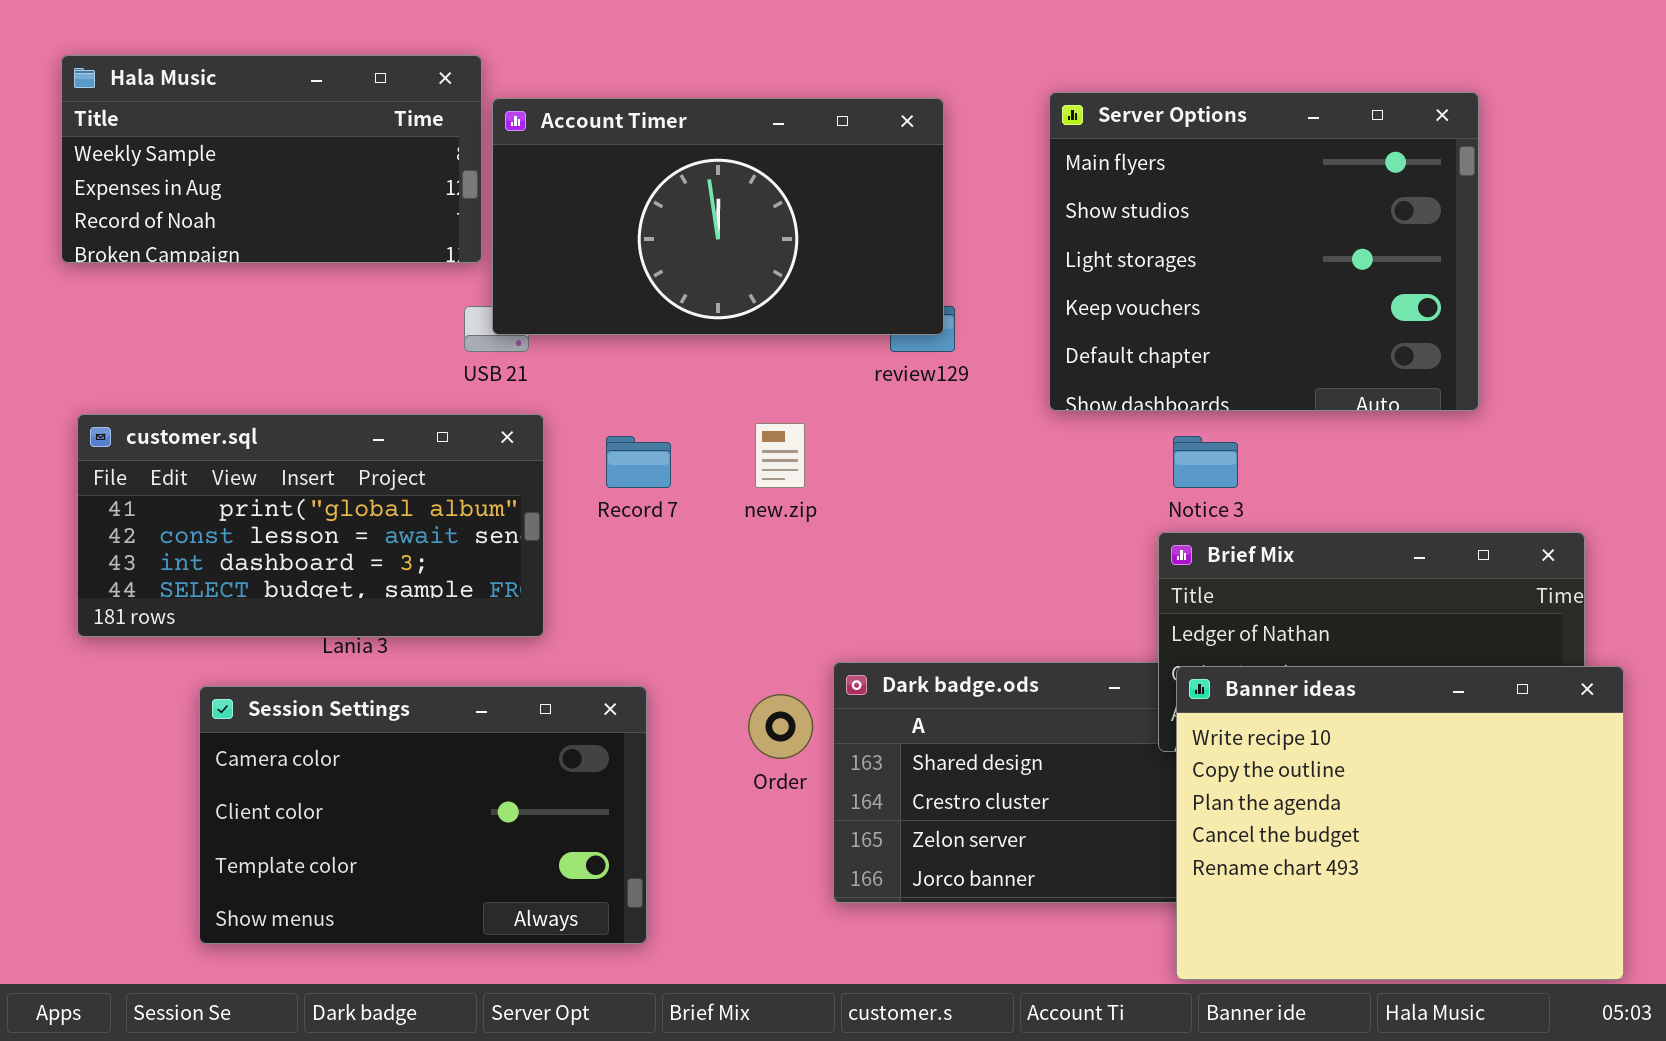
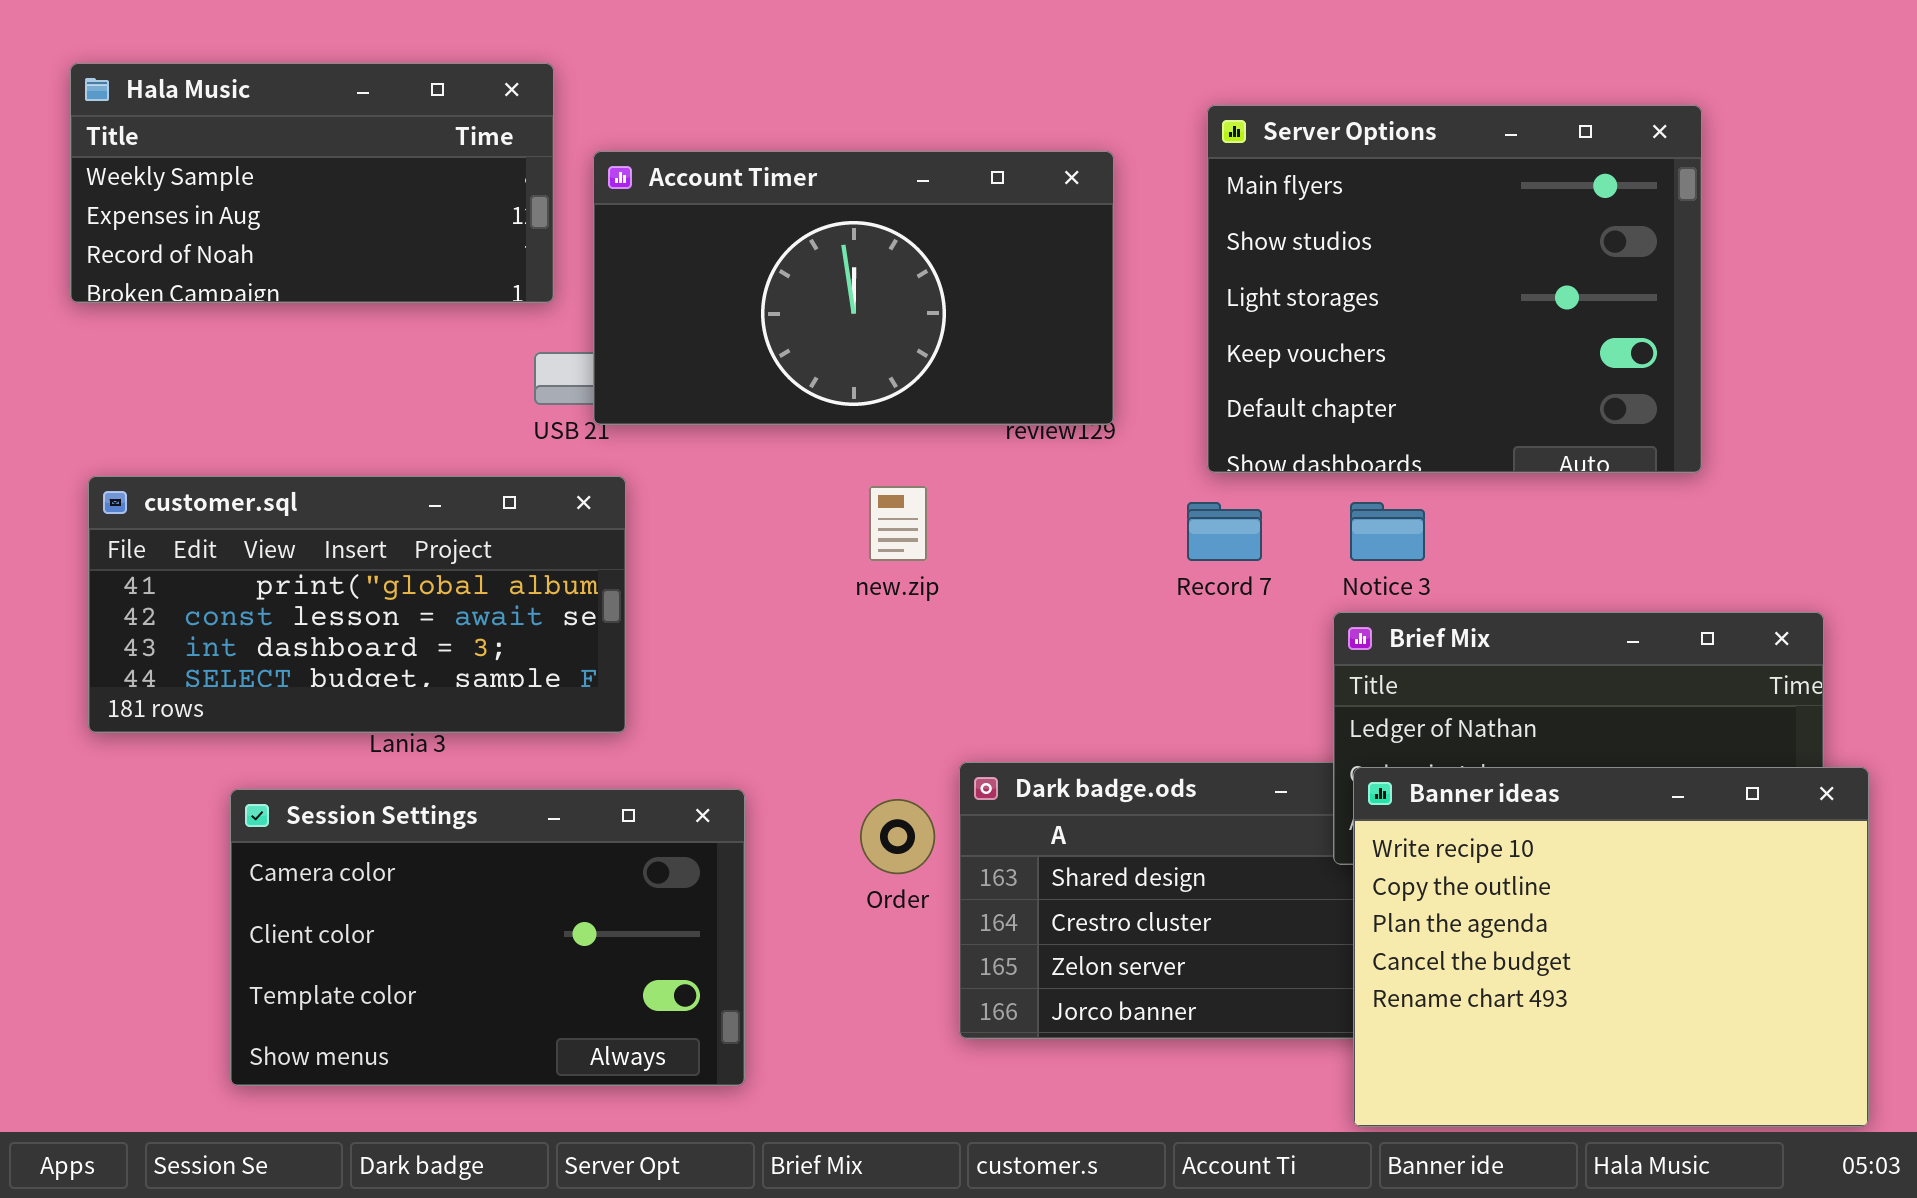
Account Timer: [492,98,944,335] -> [593,151,1114,425], moved
Record 7: [606,436,671,488] -> [1187,502,1262,561], moved

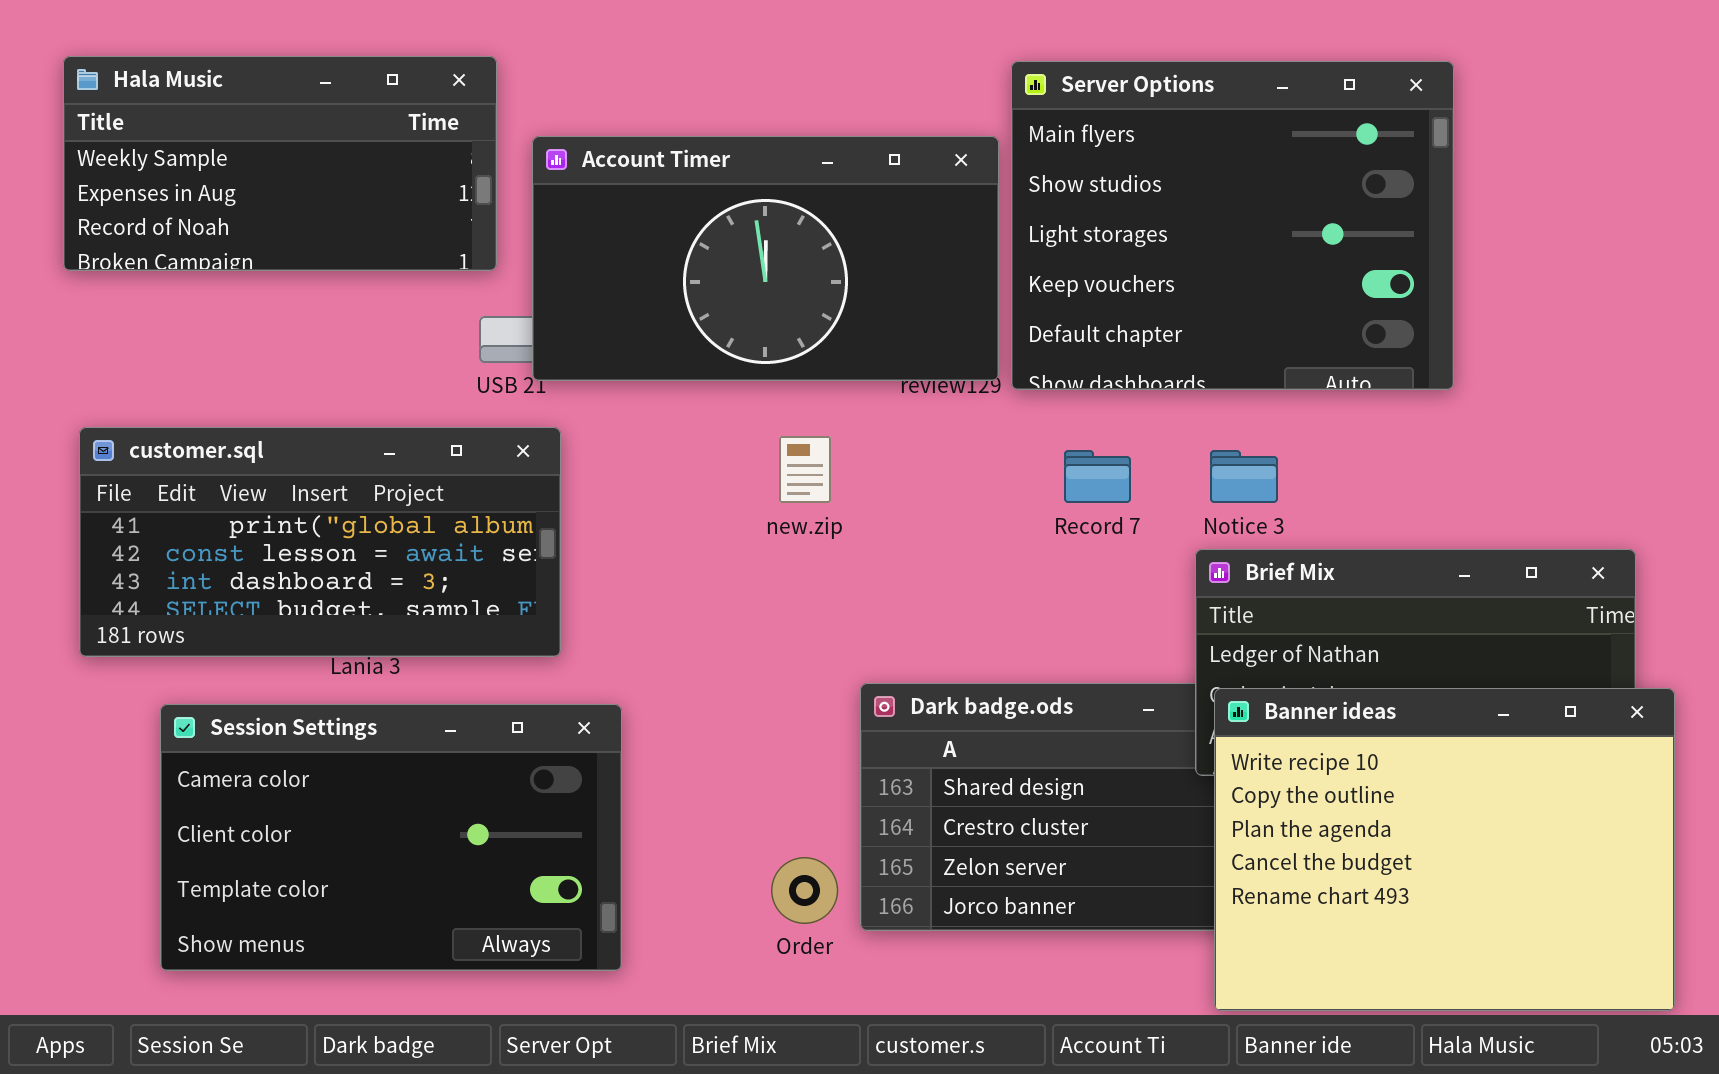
Server Options: [1207,105,1702,473] -> [1011,61,1454,390], moved
Session Settings: [230,789,745,1086] -> [160,704,622,971], moved
Order: [860,799,935,874] -> [771,857,838,924], moved

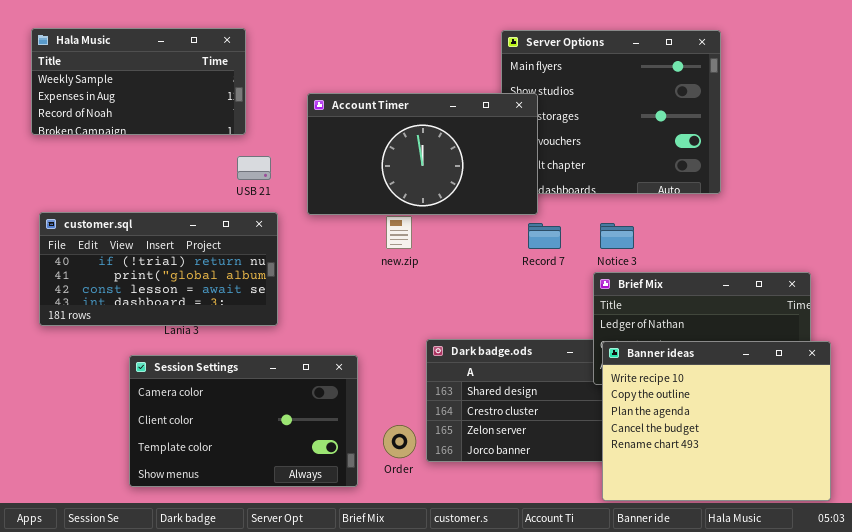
Account Timer: [532,136,999,381] -> [307,93,538,215], moved
customer.sql: [79,427,561,657] -> [39,212,278,326], scrolled up 1 row
Session Settings: [160,704,622,971] -> [129,355,358,487], moved

